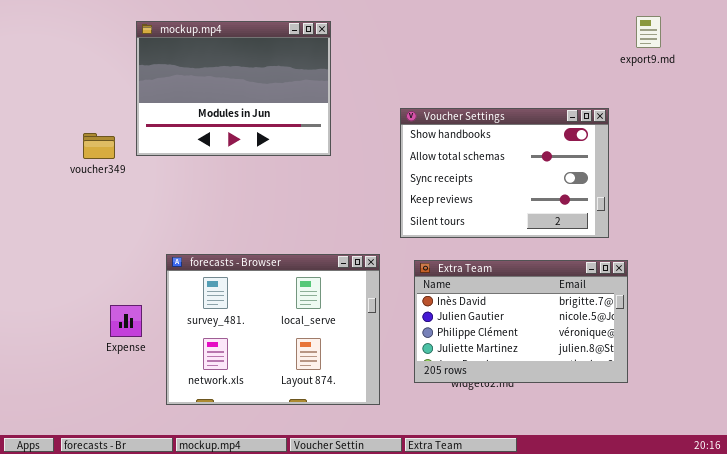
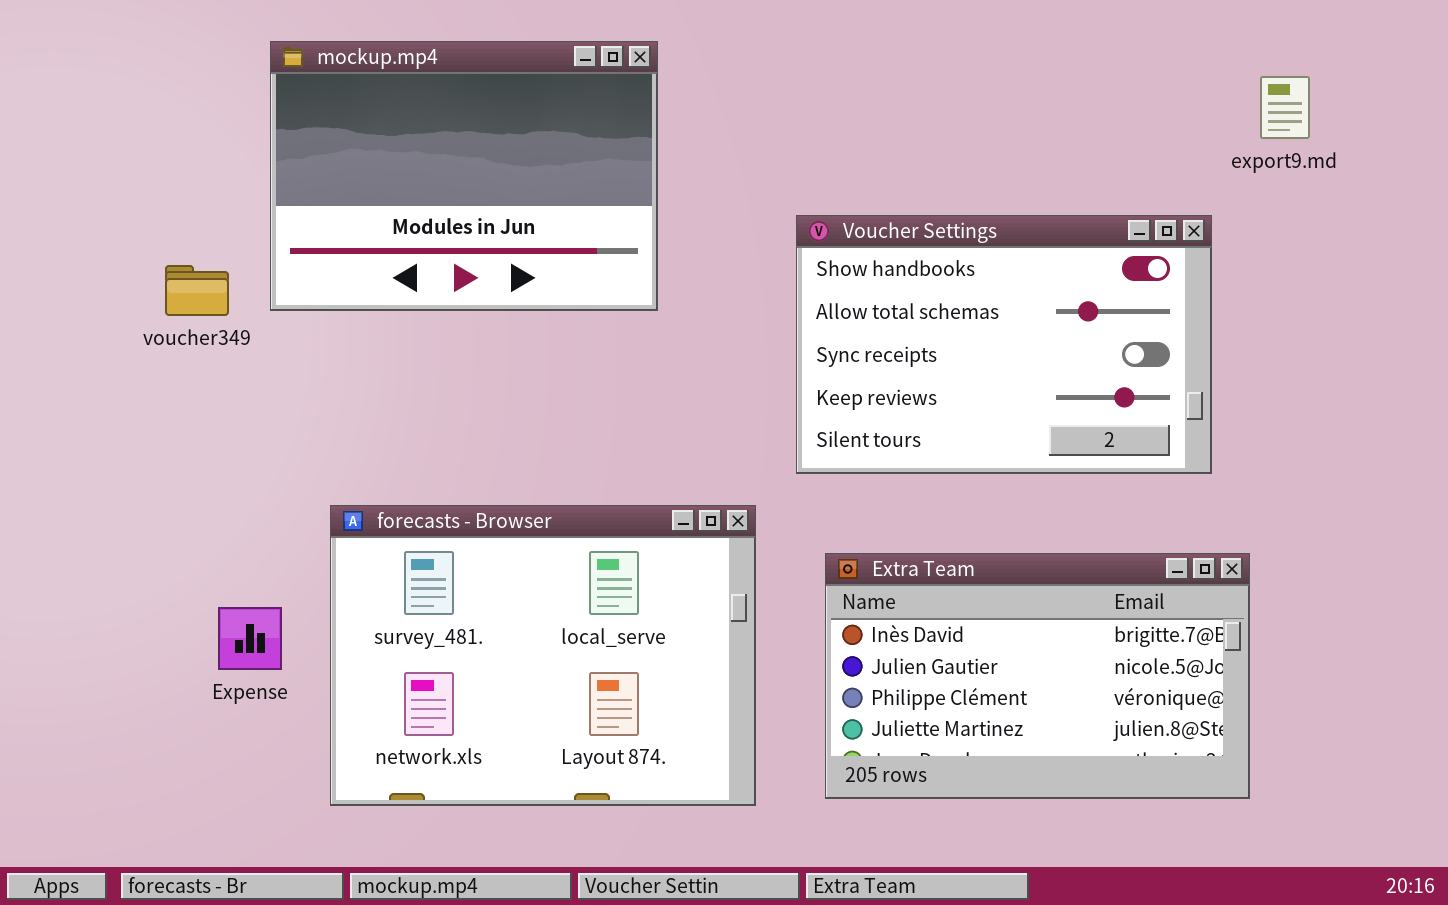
export9.md: [636,16,661,48] -> [1260,76,1310,139], moved
Extra Team: [414,260,628,383] -> [825,553,1250,799], moved

